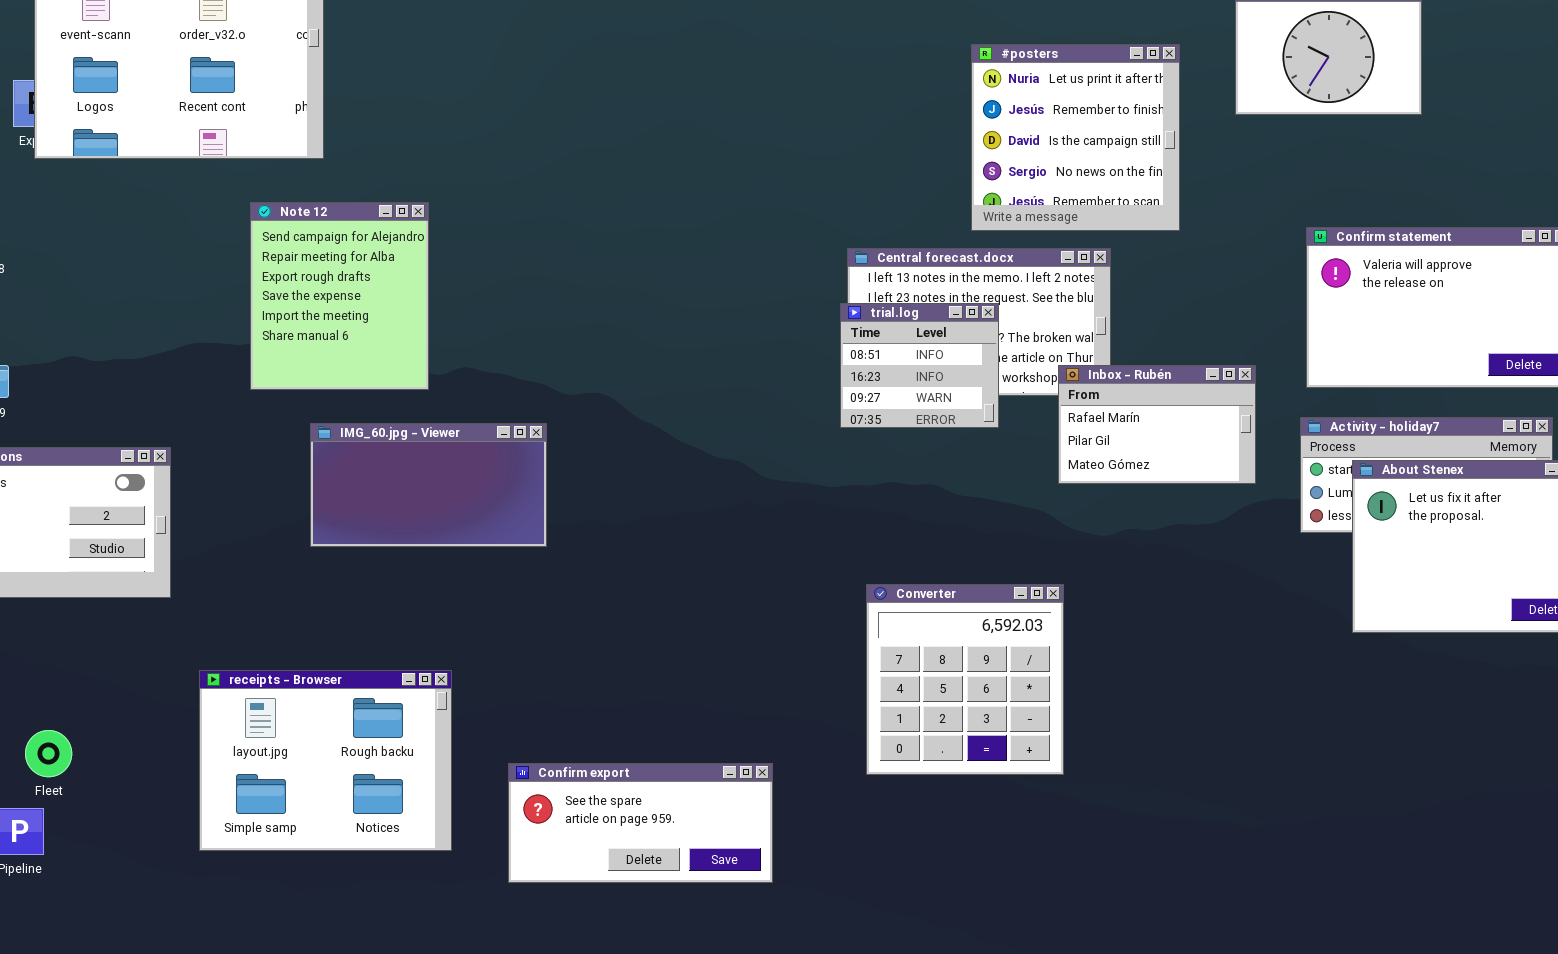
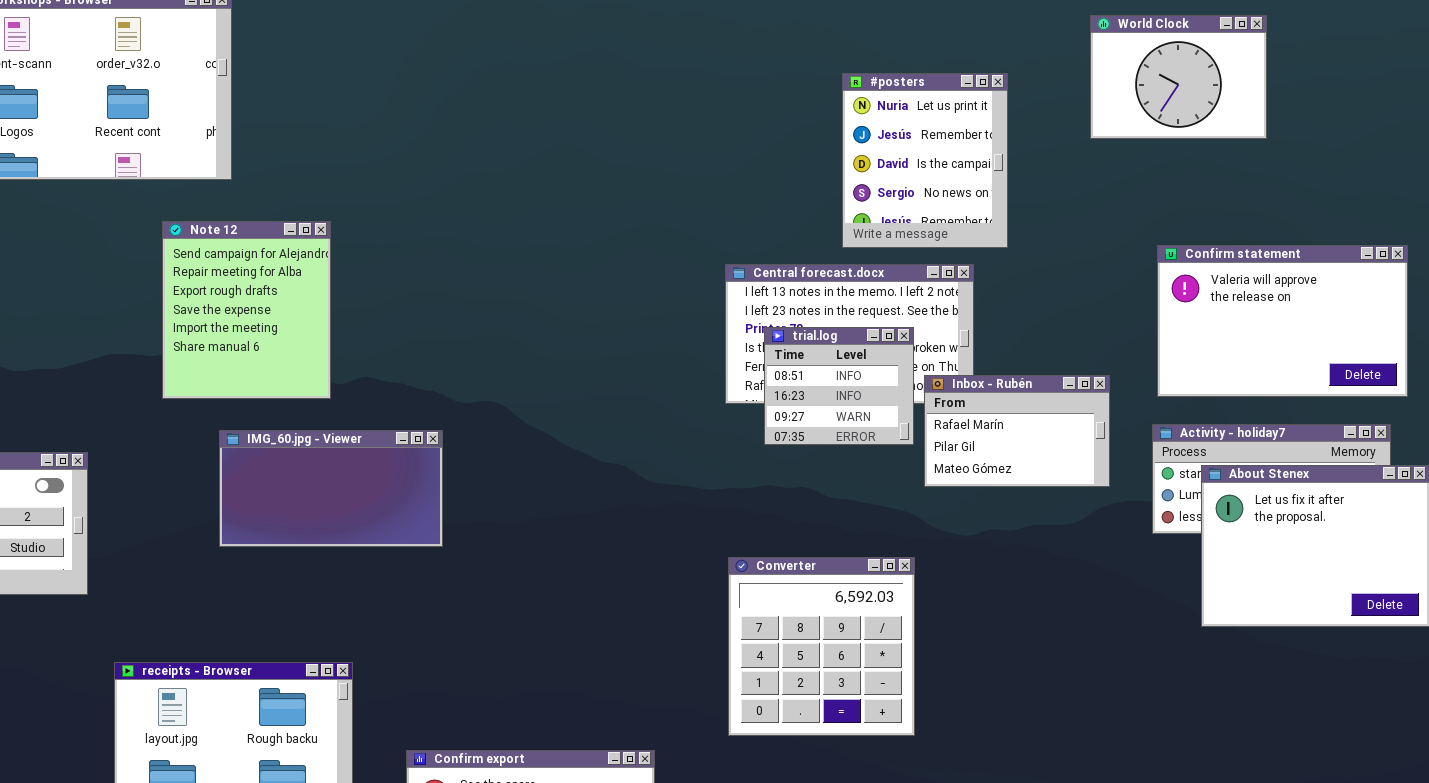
#posters: [971,44,1180,231] -> [842,73,1008,248], resized
trial.log: [840,303,999,428] -> [764,327,914,445], moved
Converter: [866,584,1064,775] -> [728,557,915,736], moved

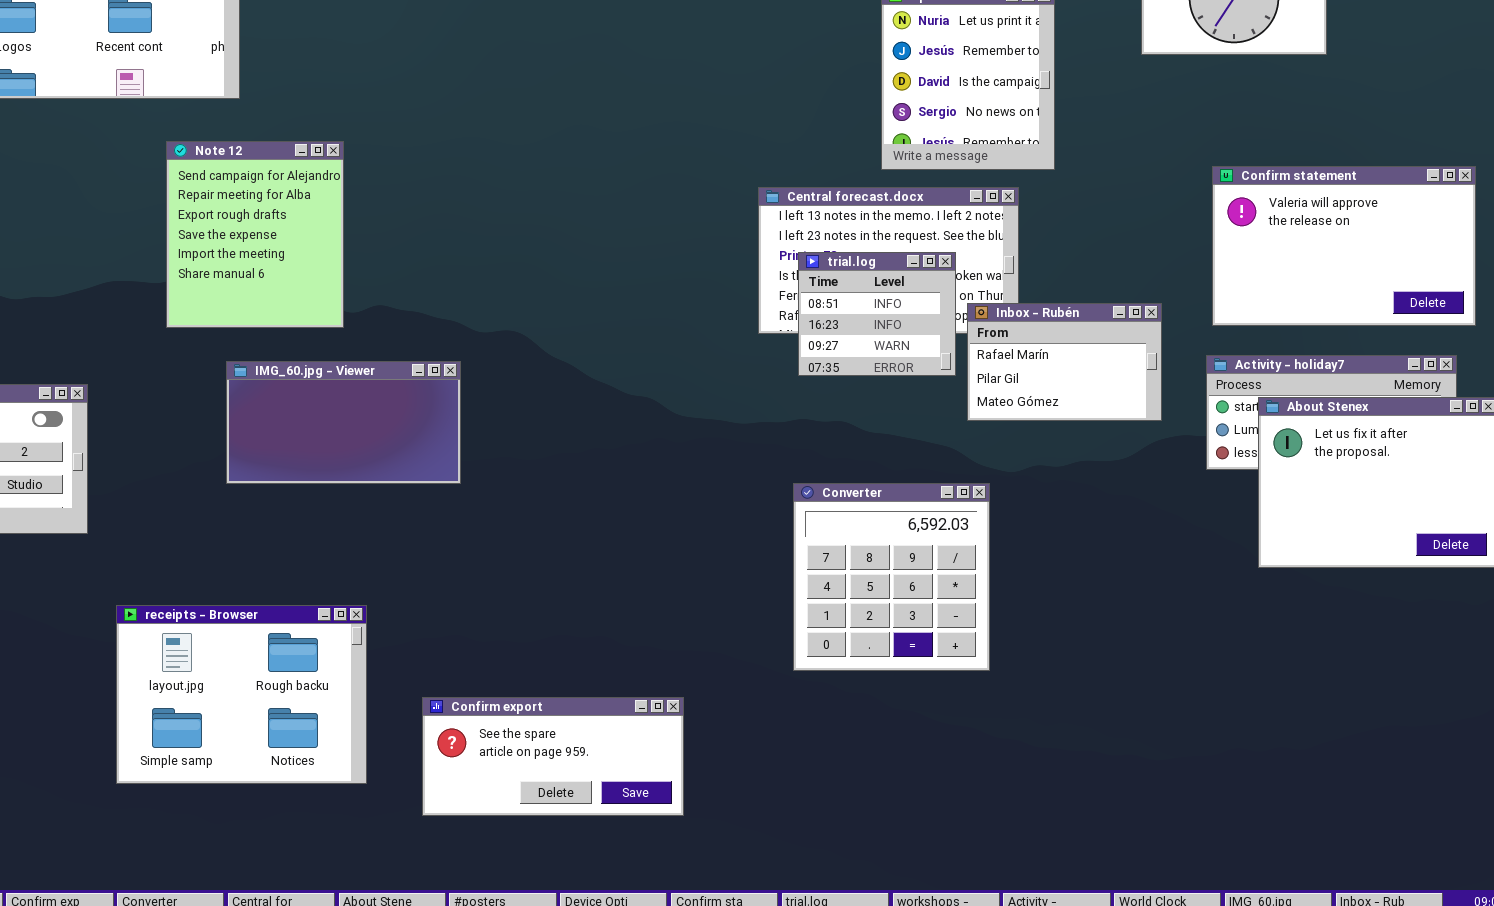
Converter: [728,557,915,736] -> [793,483,990,671], moved

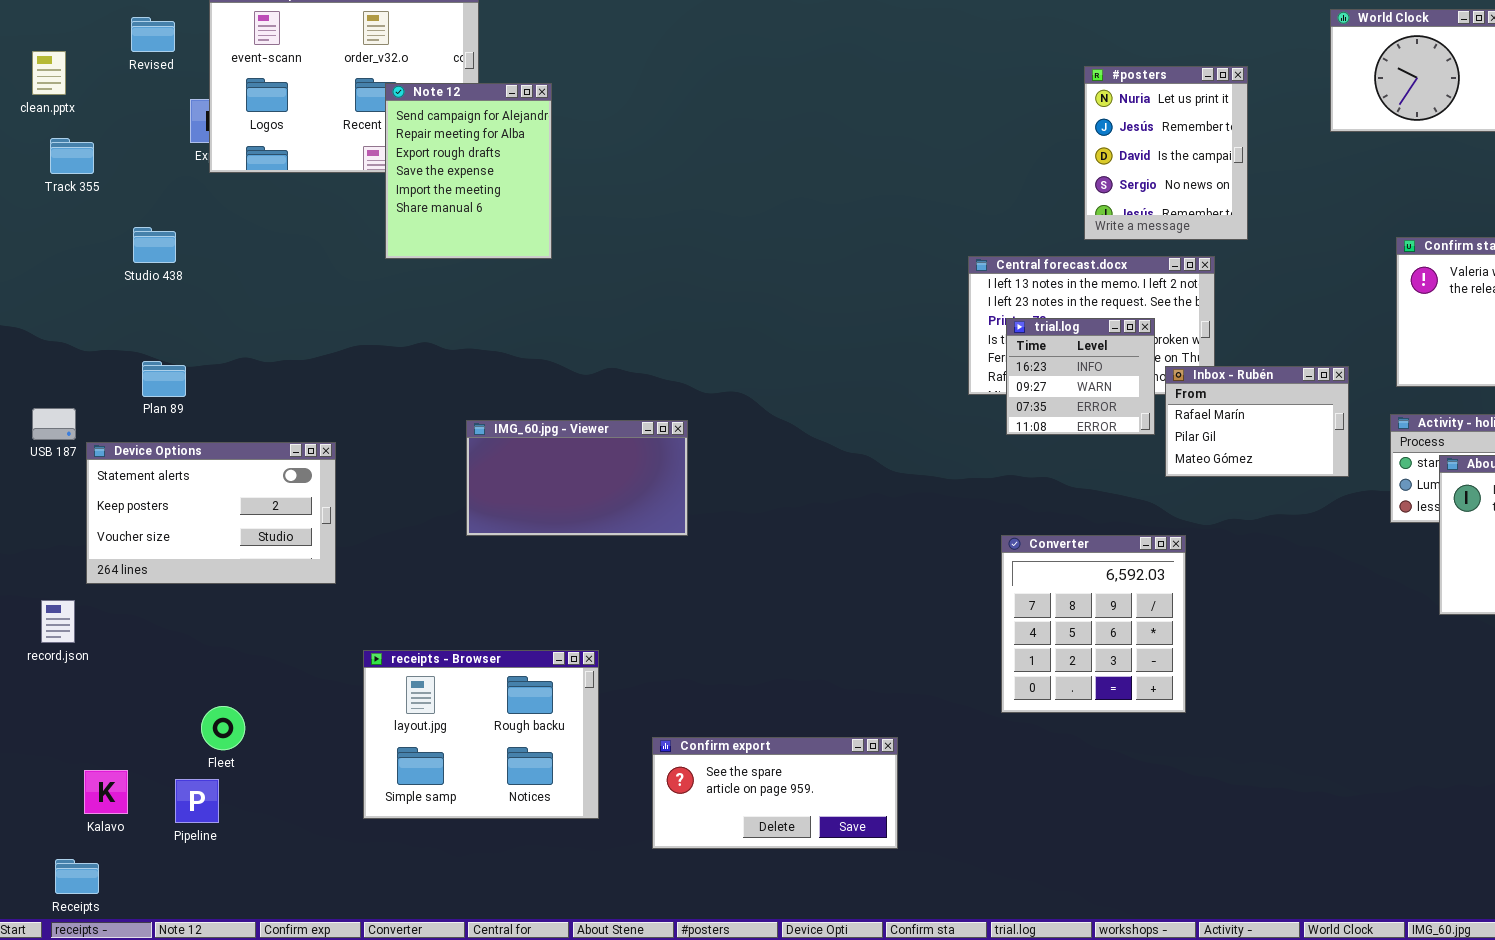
Note 12: [166,141,344,328] -> [385,83,552,259], moved
trial.log: [798,252,956,376] -> [1006,318,1155,435], scrolled down 1 row

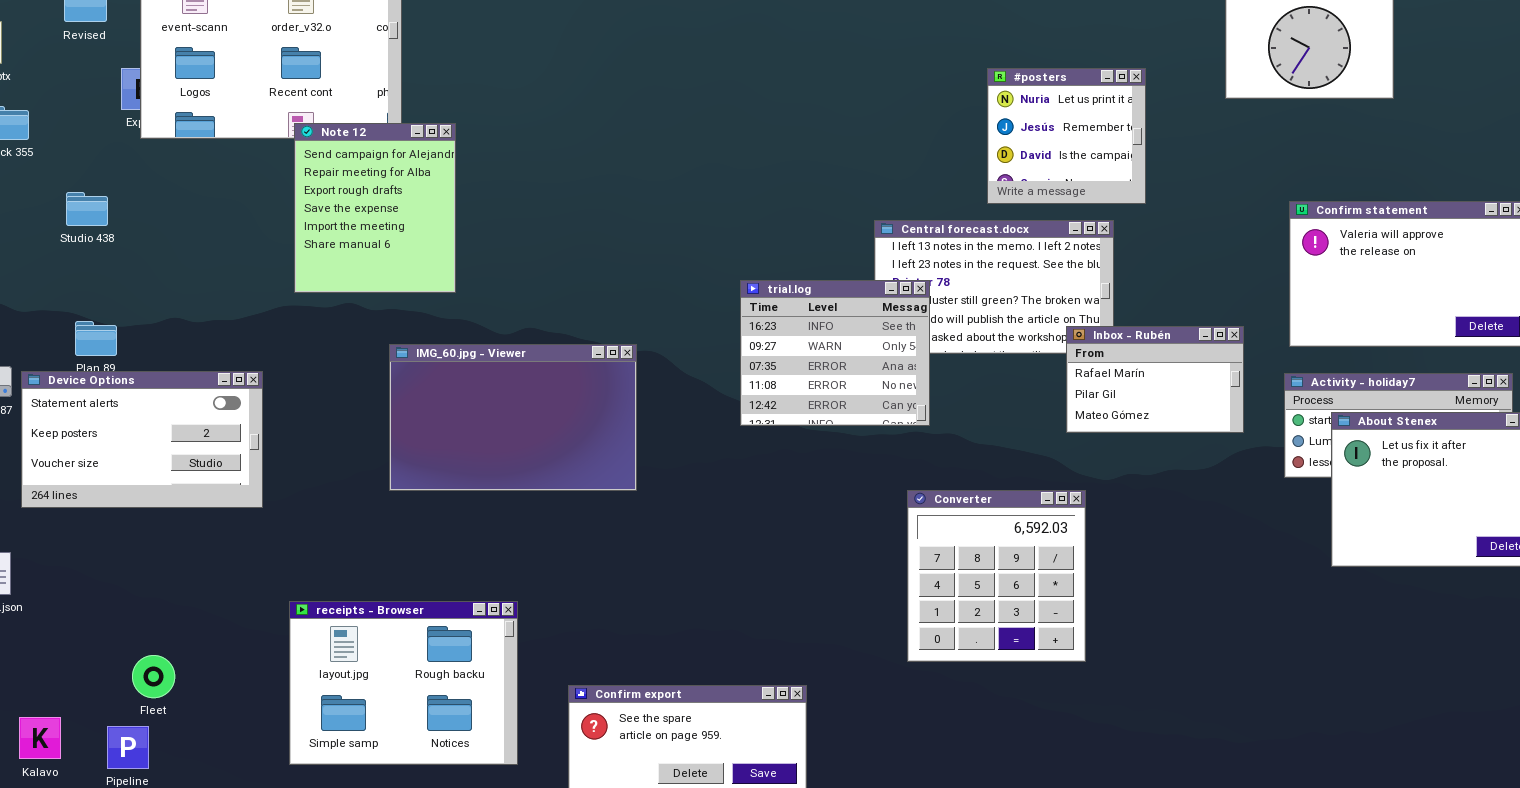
#posters: [1084,66,1248,240] -> [987,68,1146,204], resized
Note 12: [385,83,552,259] -> [294,123,456,293], moved
trial.log: [1006,318,1155,435] -> [740,280,930,426], moved, resized
IMG_60.jpg - Viewer: [466,420,688,536] -> [389,344,637,491], resized
Device Options: [86,442,336,584] -> [21,371,263,508], moved

